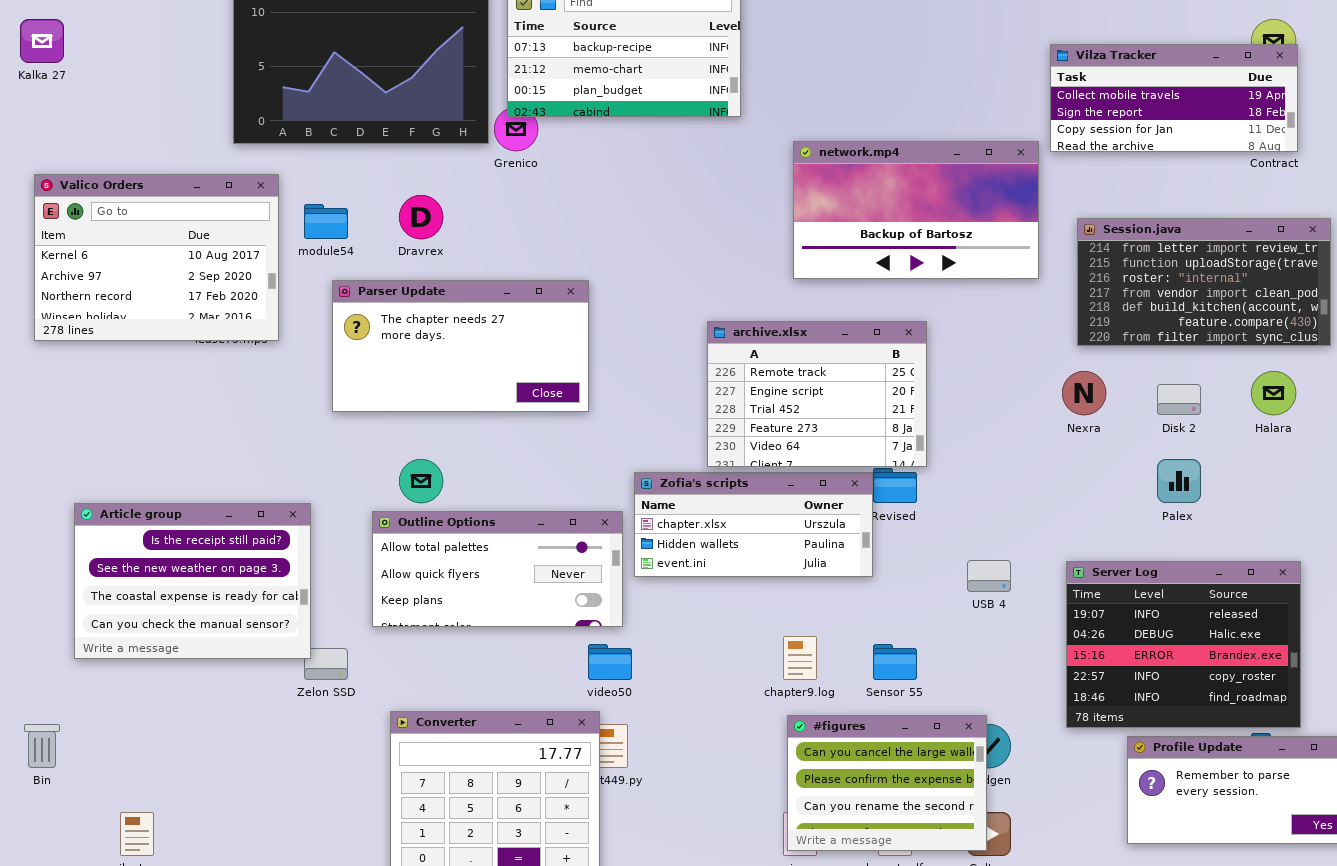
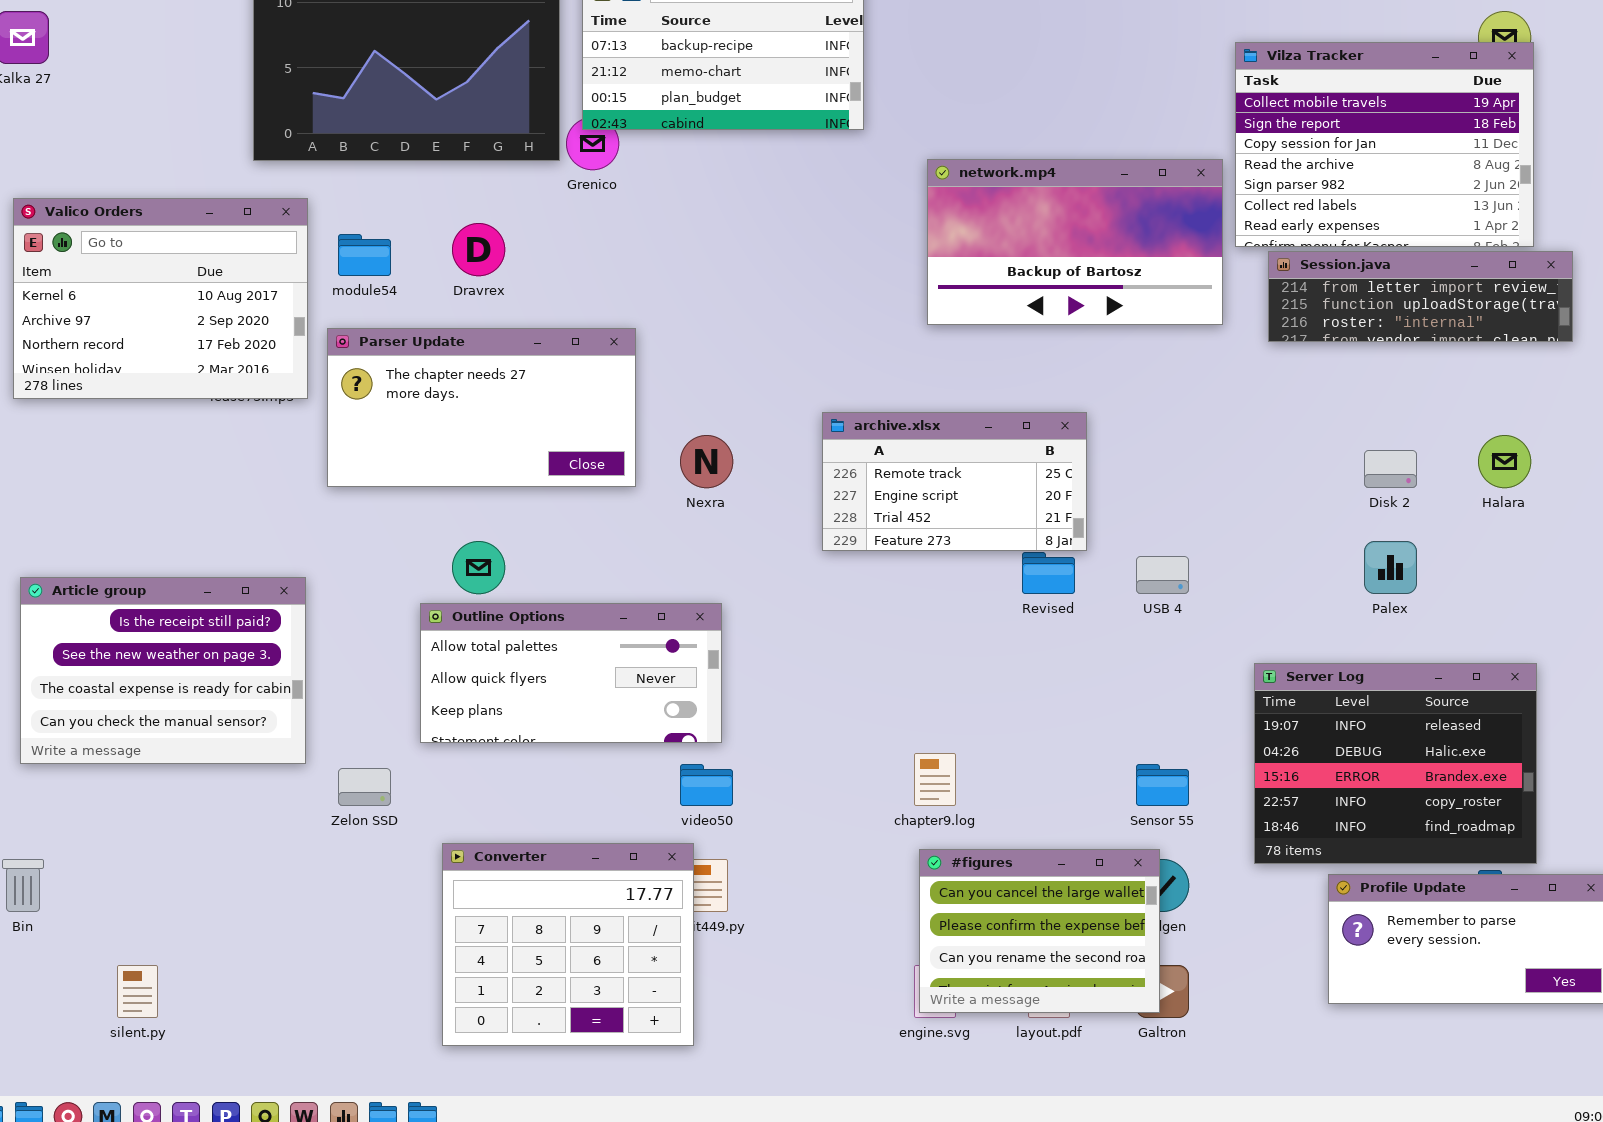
Vilza Tracker: [1050,44,1298,152] -> [1235,42,1534,247], resized
Session.java: [1077,218,1331,346] -> [1268,251,1573,342], resized
Parser Update: [332,280,589,412] -> [327,328,636,487], moved
archive.xlsx: [707,321,927,467] -> [822,412,1087,551], resized
Nexra: [1062,371,1106,415] -> [680,435,733,488], moved
Zofia's scripts: [634,472,873,577] -> none, closed
Article group: [74,503,311,659] -> [20,577,306,764], moved
USB 4: [967,560,1011,592] -> [1136,556,1189,594], moved
Sensor 55: [873,644,917,680] -> [1136,764,1189,806], moved

